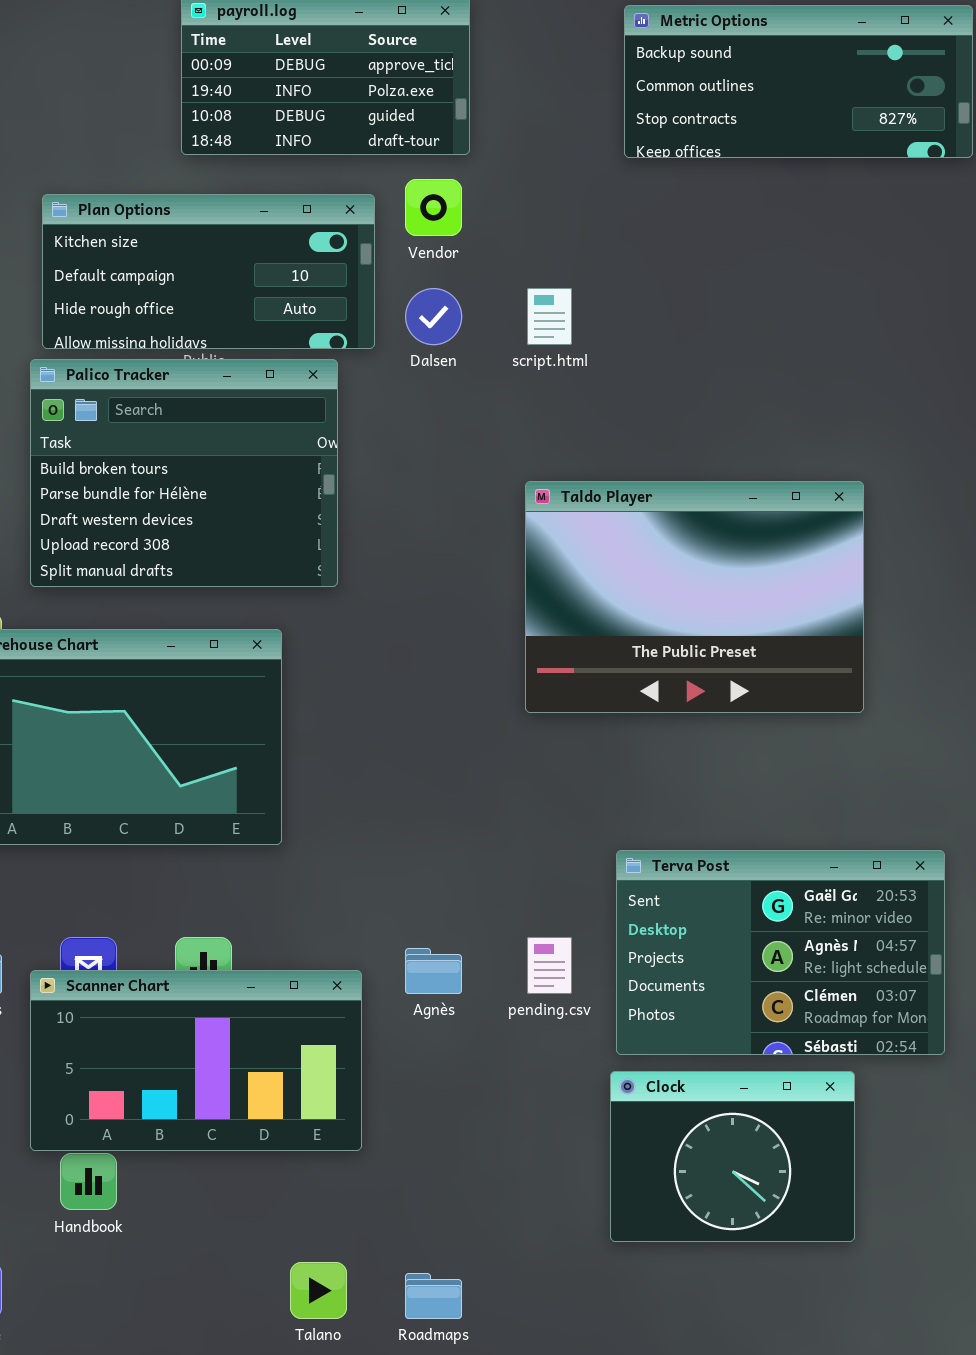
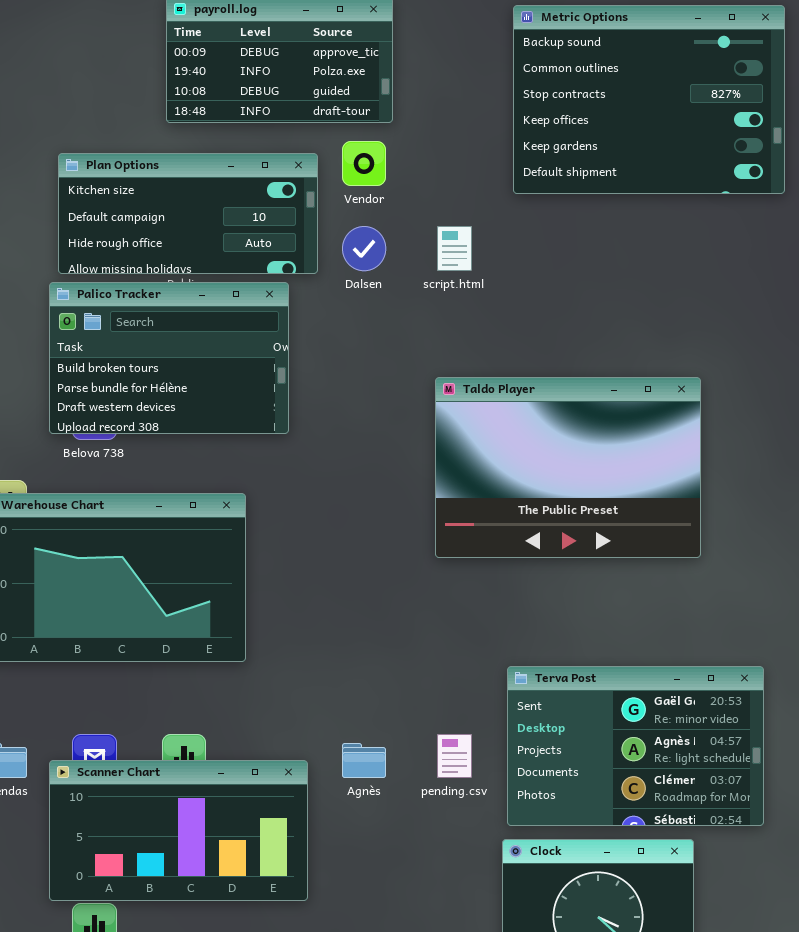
Metric Options: [624,5,973,158] -> [513,5,785,194], resized
Palico Tracker: [30,359,338,587] -> [49,282,289,434], resized

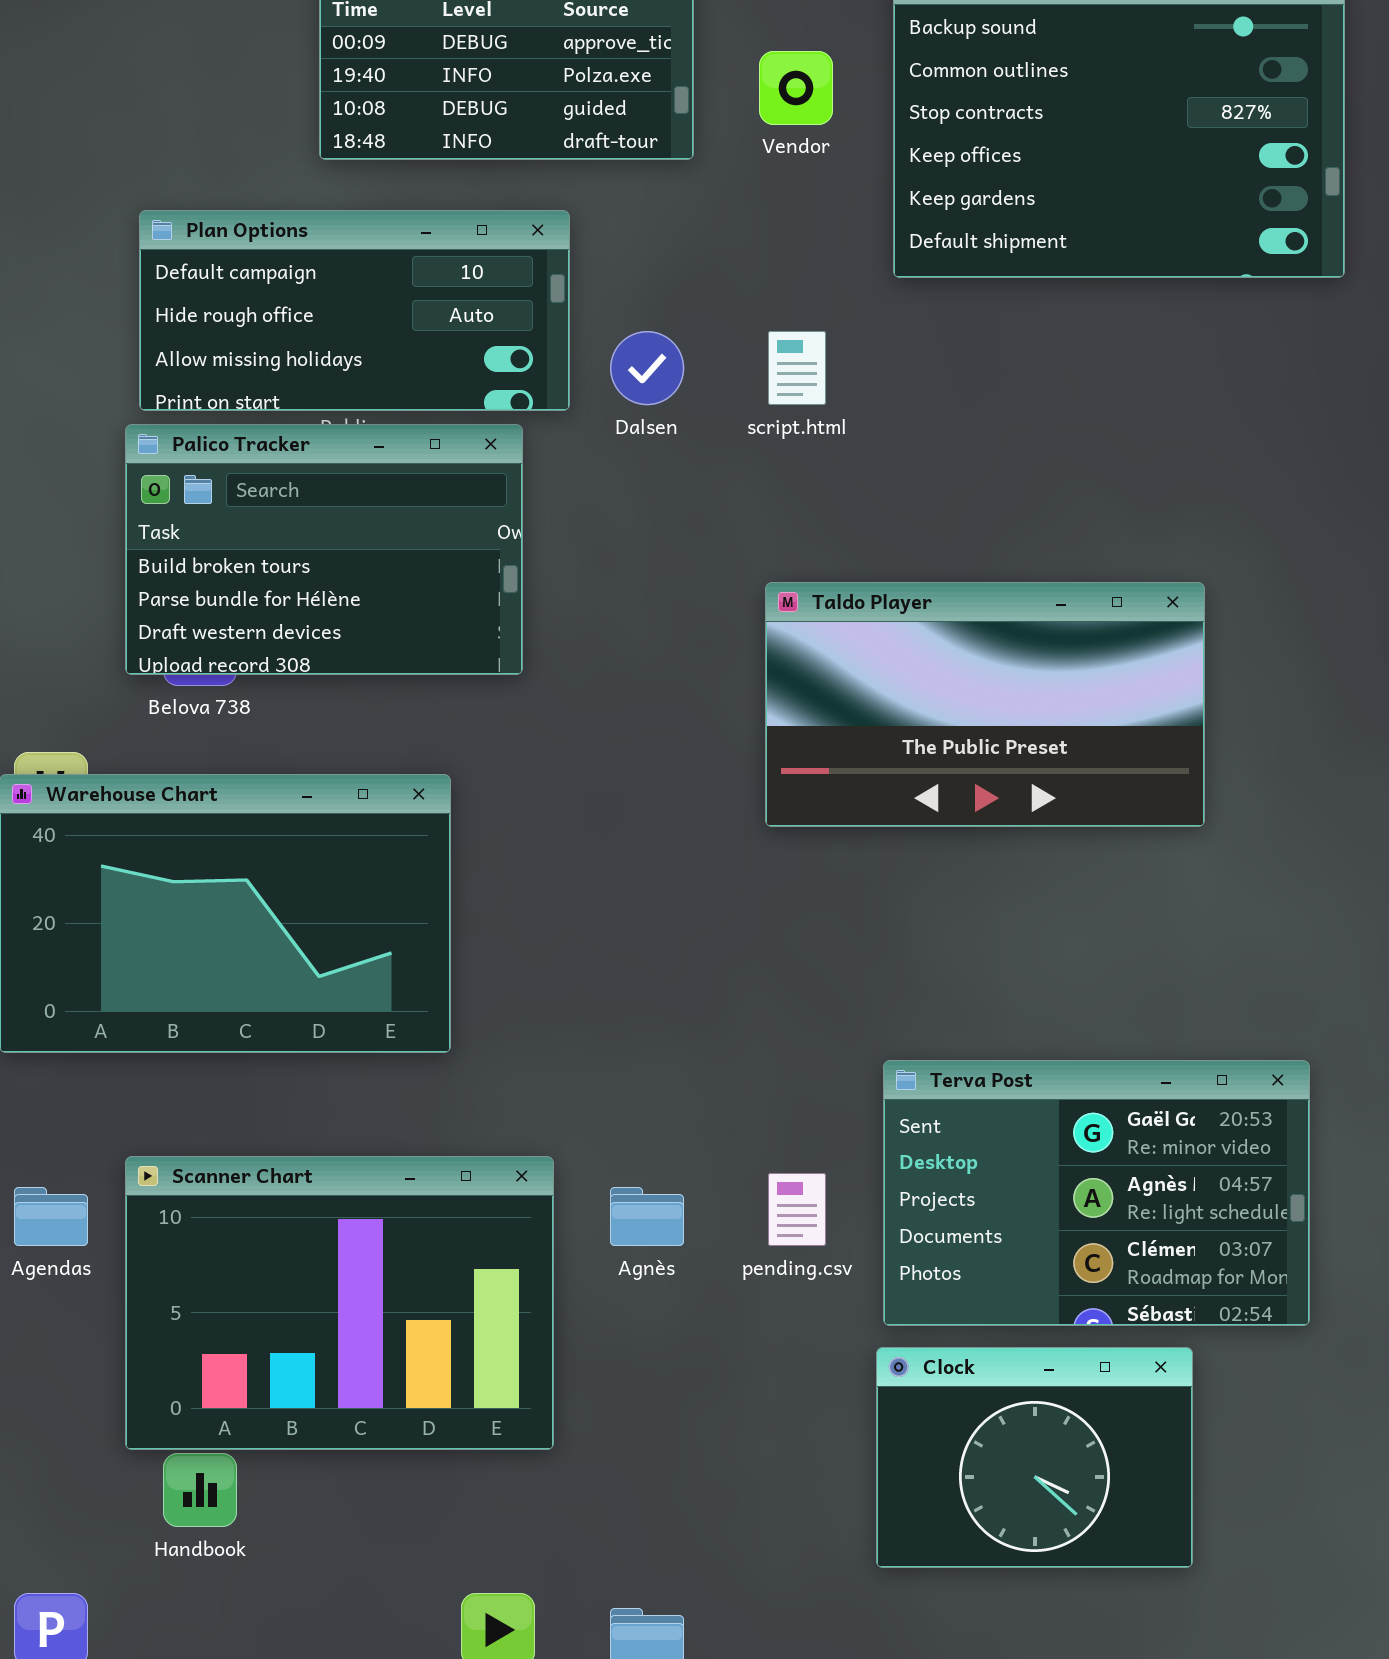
Vendor: [342,141,386,186] -> [759,51,833,125], moved
Plan Options: [58,153,318,274] -> [139,210,570,411], scrolled down 1 row
Taldo Player: [435,377,701,558] -> [765,582,1205,827], resized
Scanner Chart: [49,760,308,901] -> [125,1156,554,1450], resized

